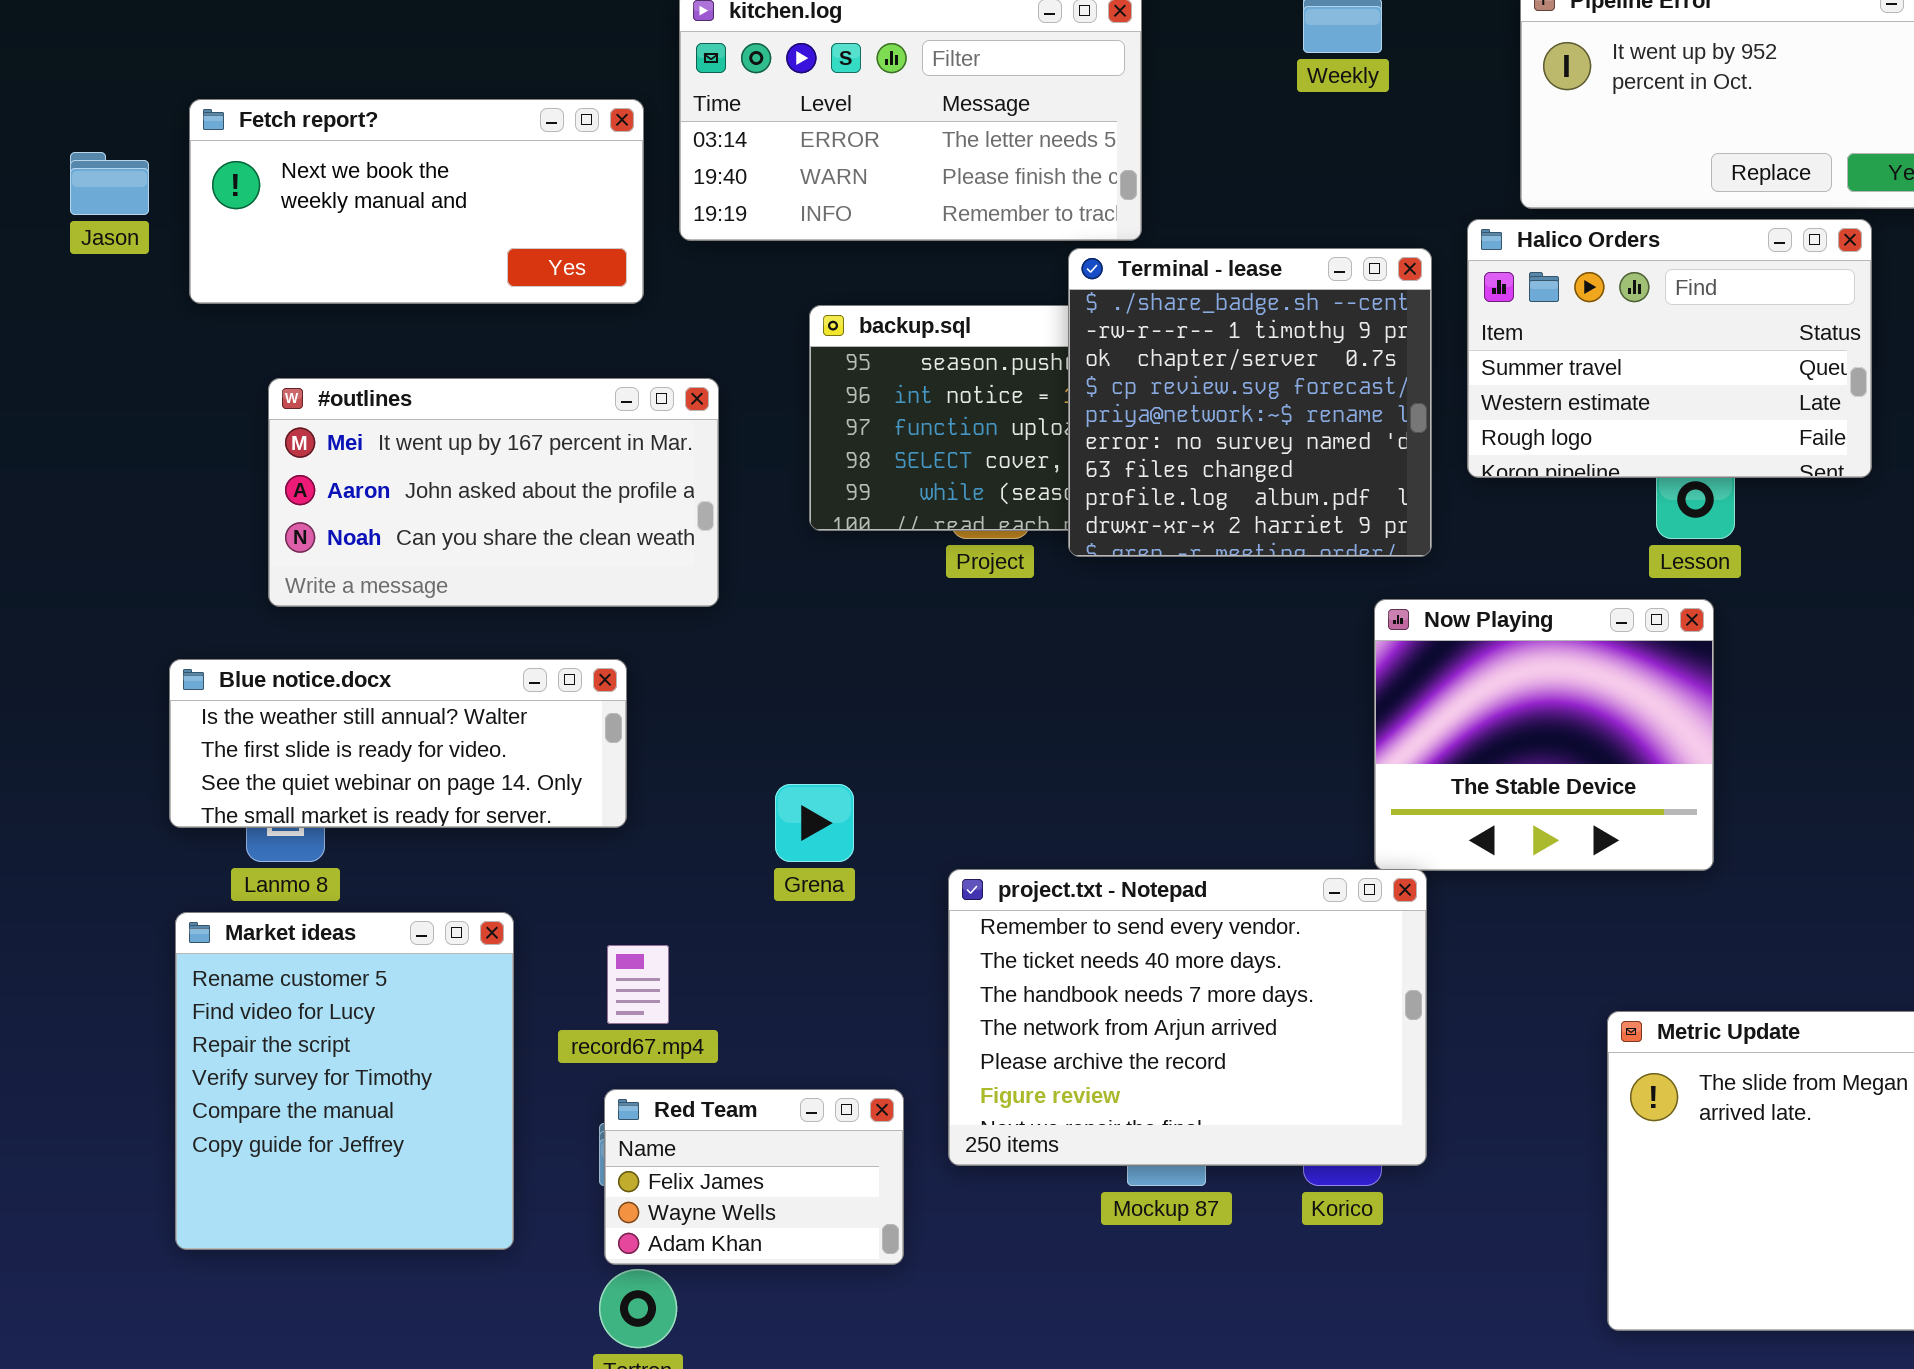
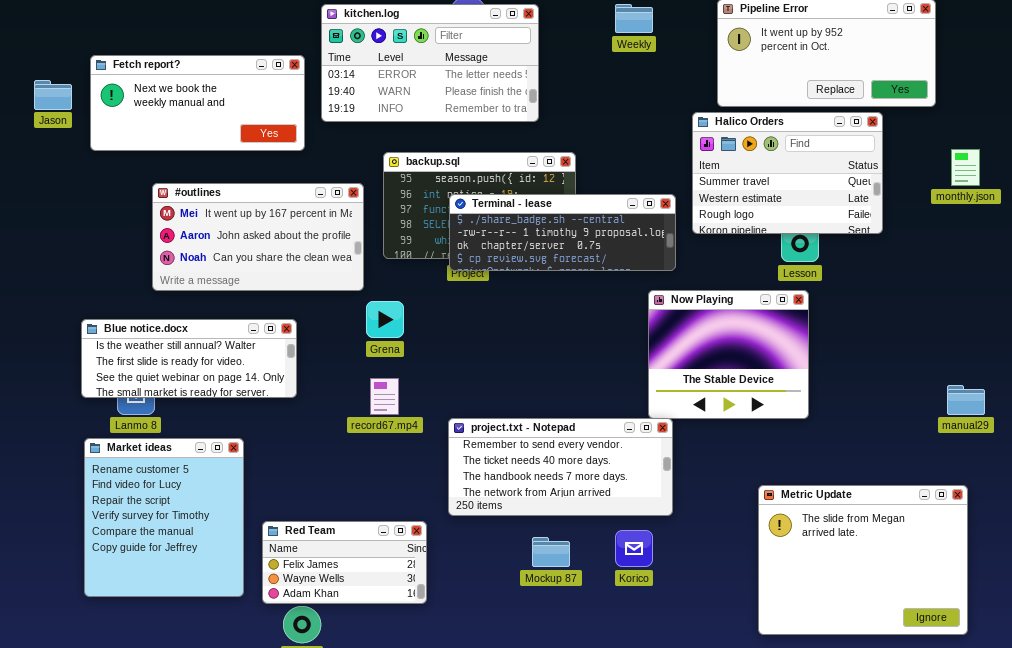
Terminal - lease: [1068,248,1432,557] -> [449,194,676,271], resized
#outlines: [268,378,719,607] -> [152,183,364,291], moved
Grena: [775,784,854,862] -> [366,301,404,338], moved
project.txt - Notepad: [948,869,1427,1166] -> [448,418,673,516], resized
record67.mp4: [607,945,669,1024] -> [370,378,399,415], moved
Red Team: [604,1089,904,1265] -> [262,521,427,604], resized

